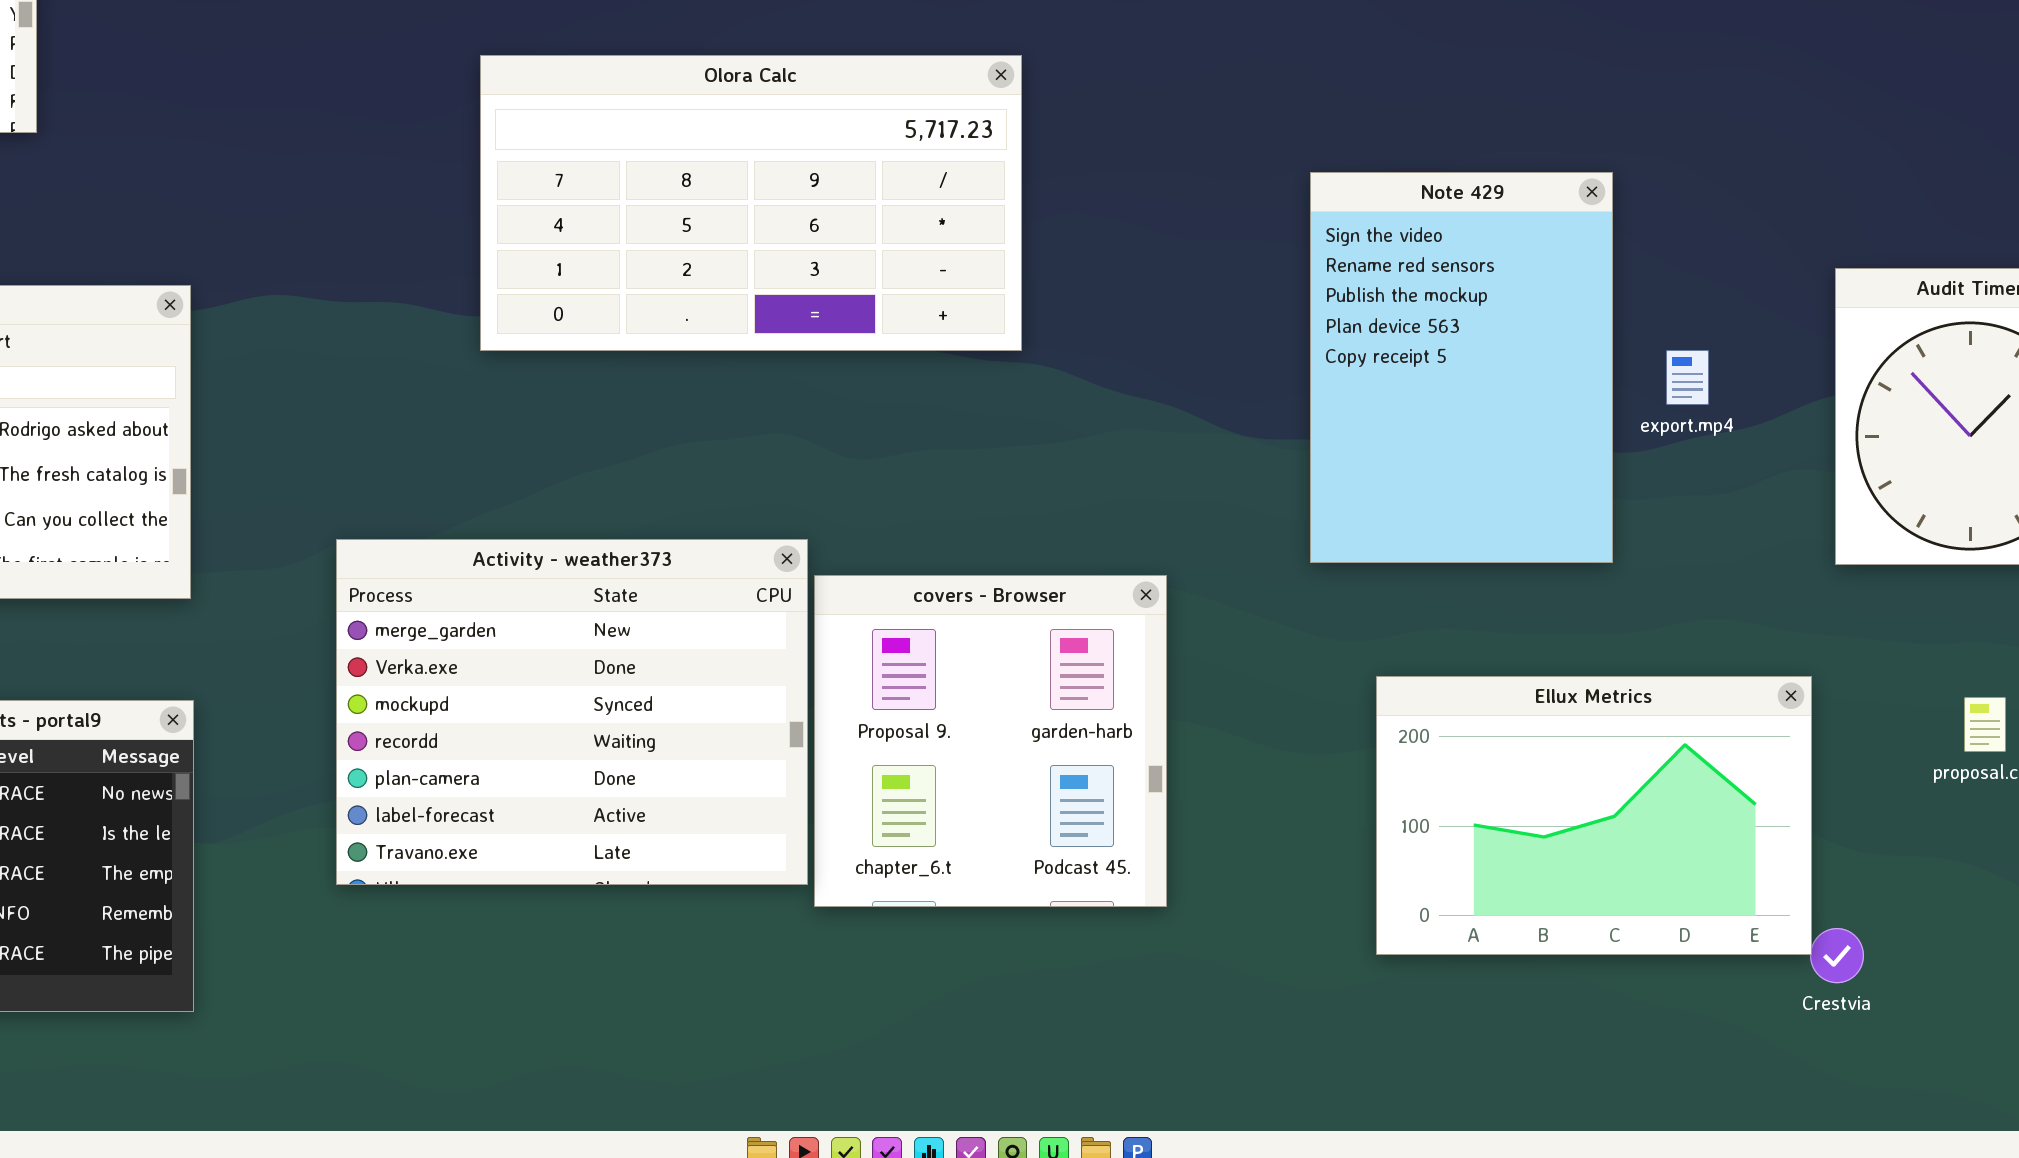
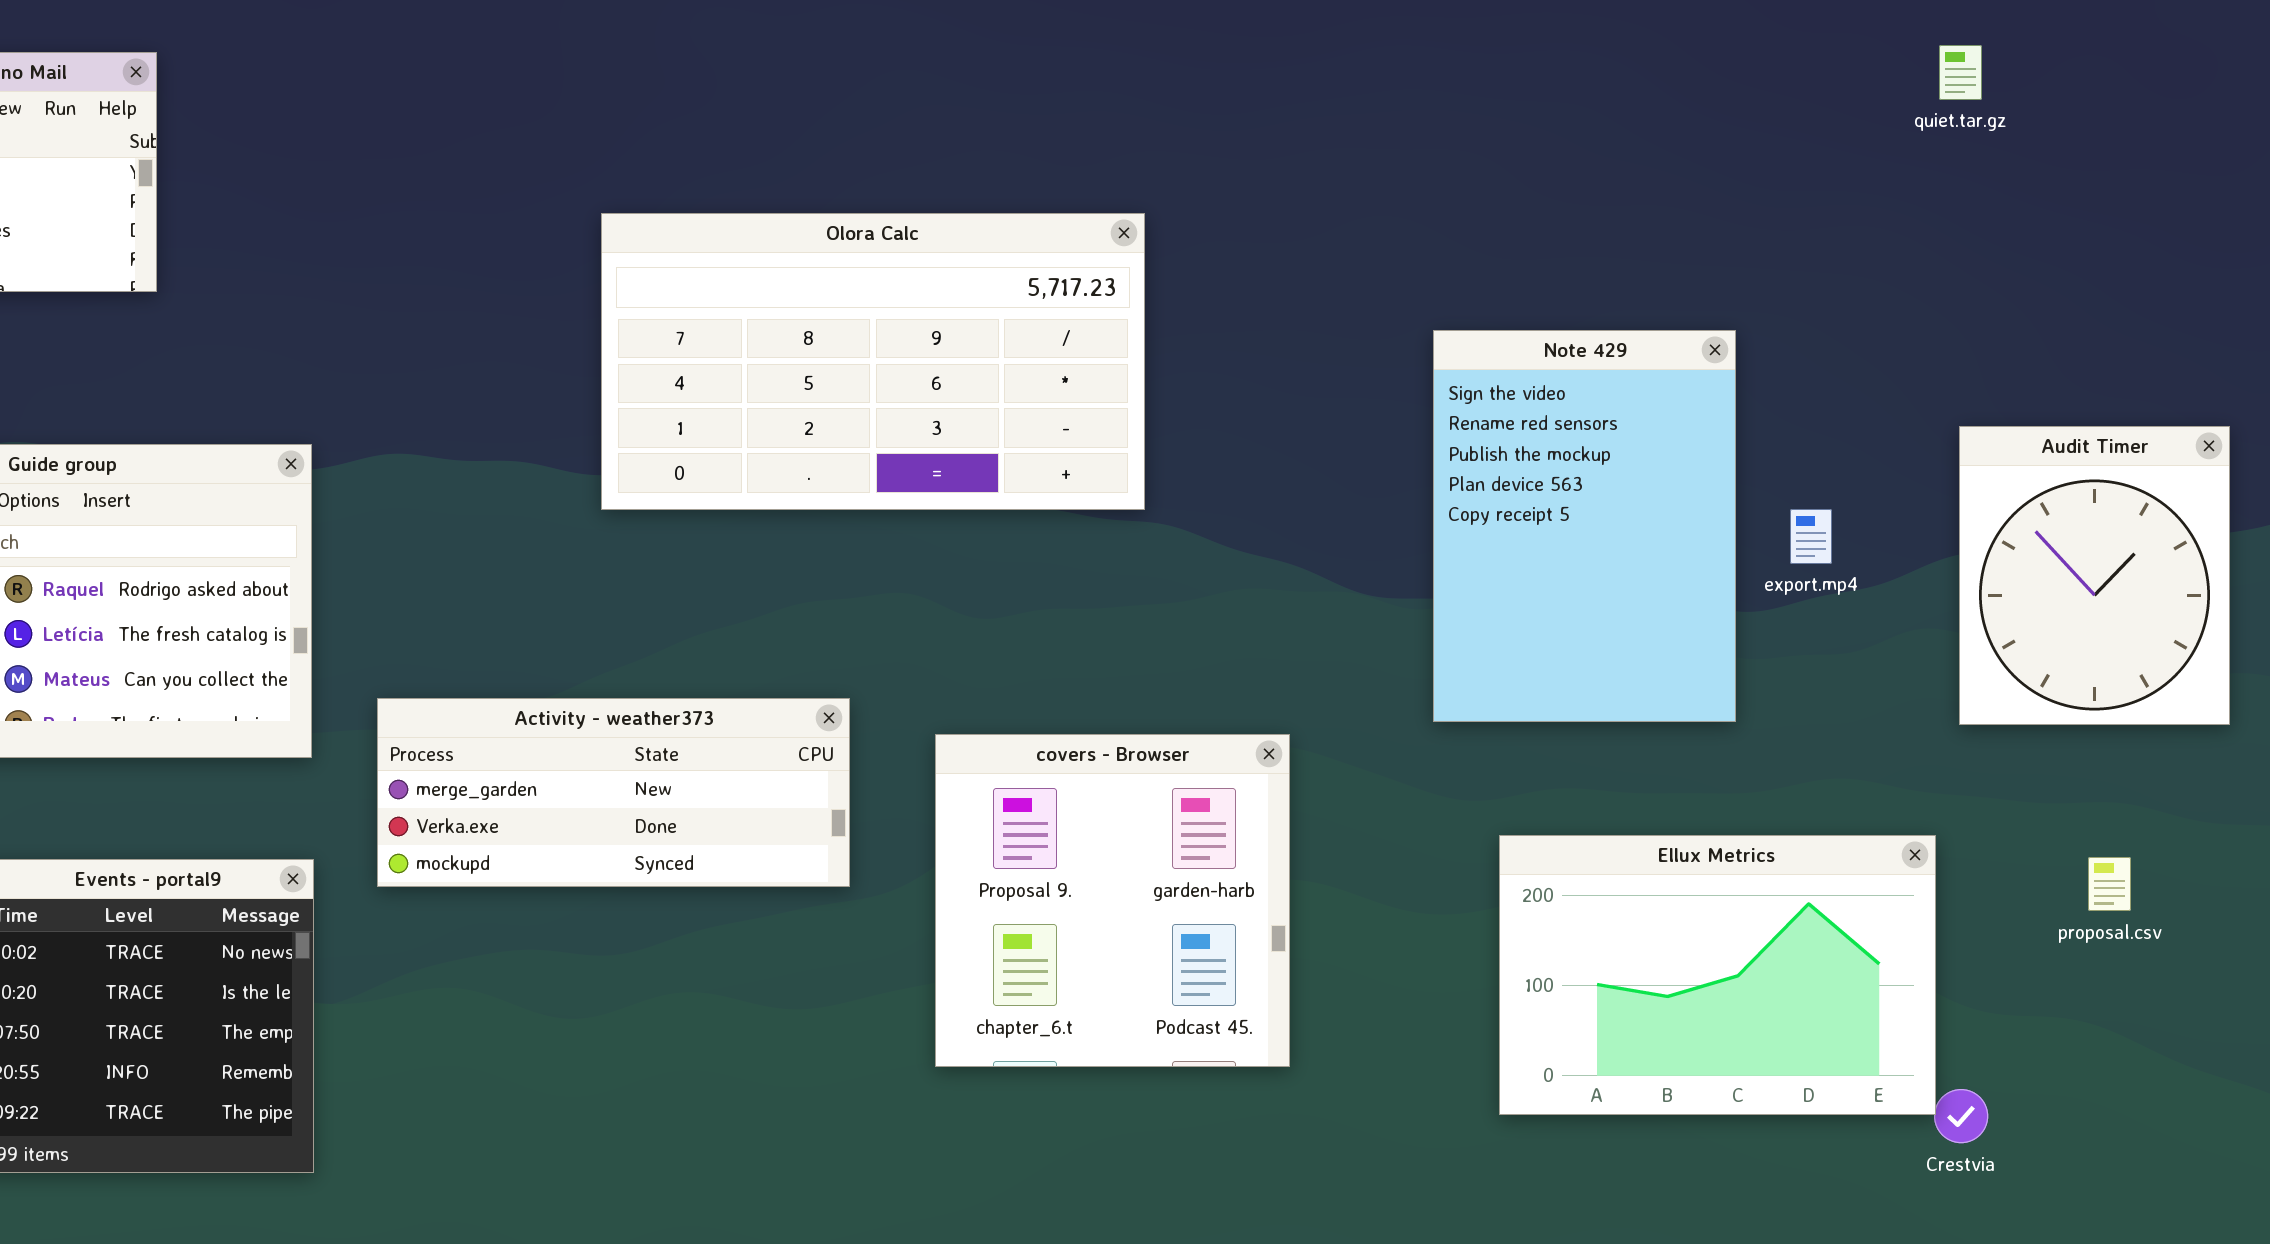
Activity - weather373: [336,539,808,885] -> [377,698,850,887], moved, resized

